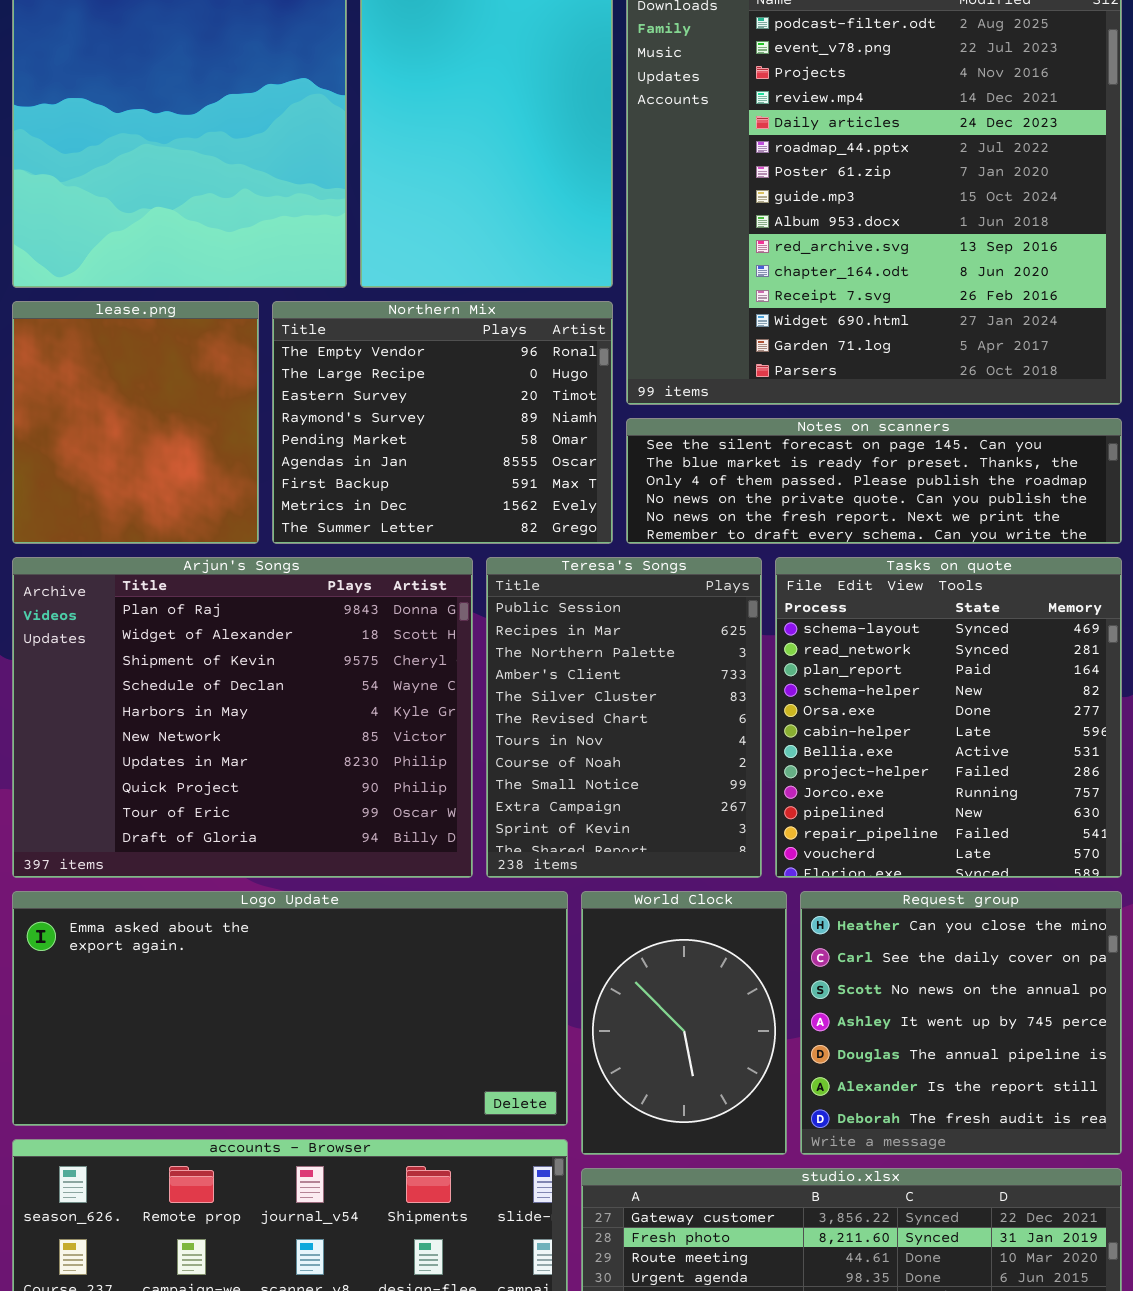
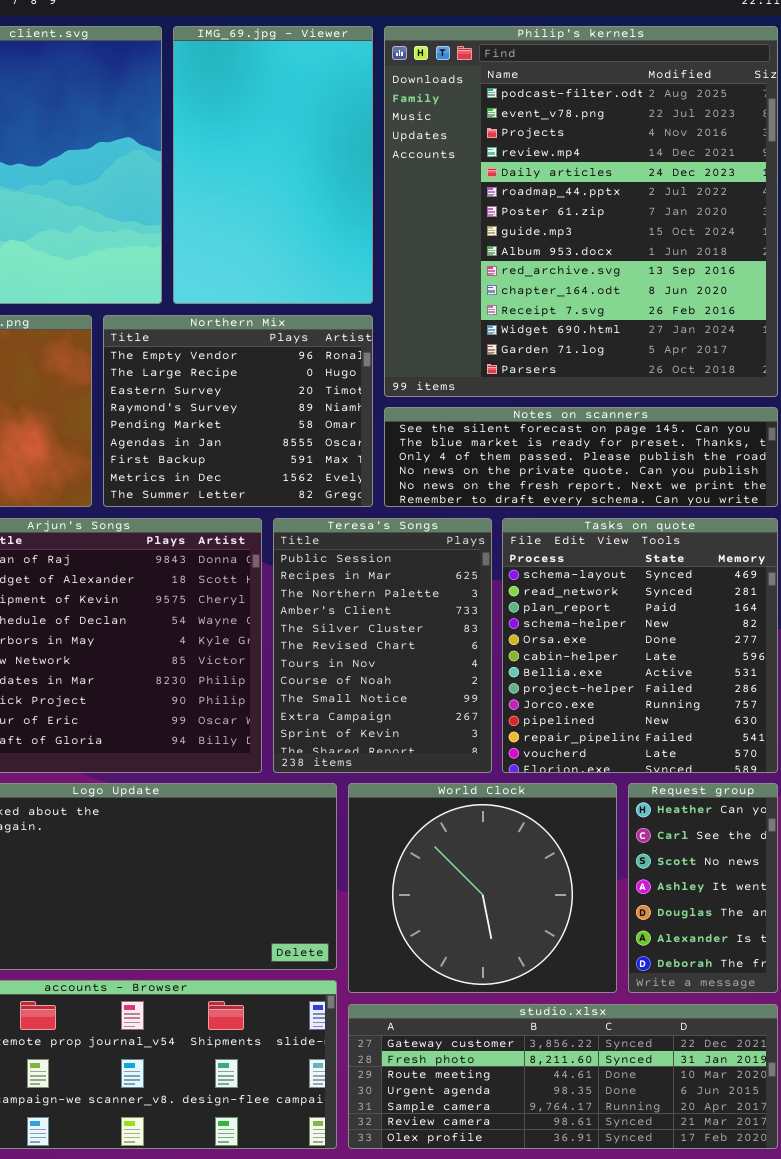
World Clock: [581,891,787,1155] -> [348,783,617,993], resized
Request group: [800,891,1122,1155] -> [628,783,778,993], resized

